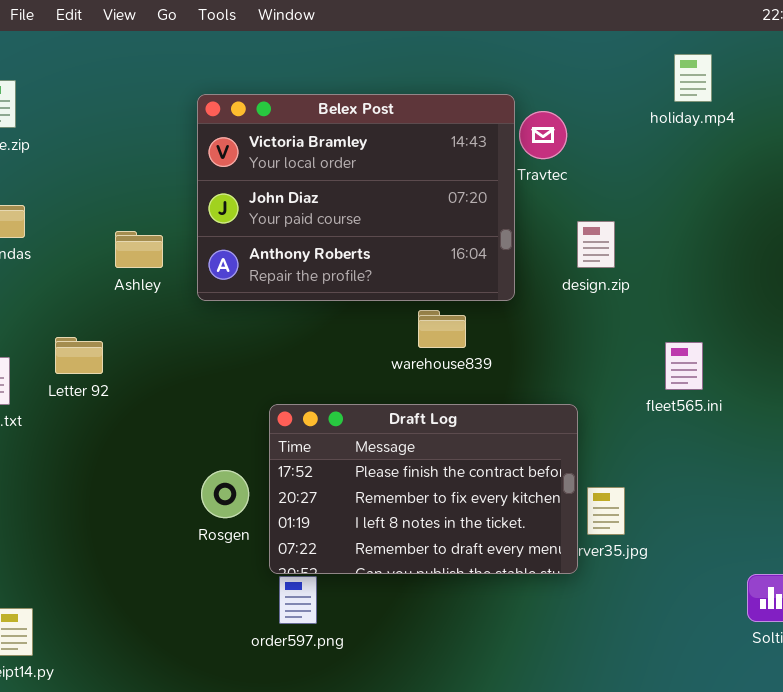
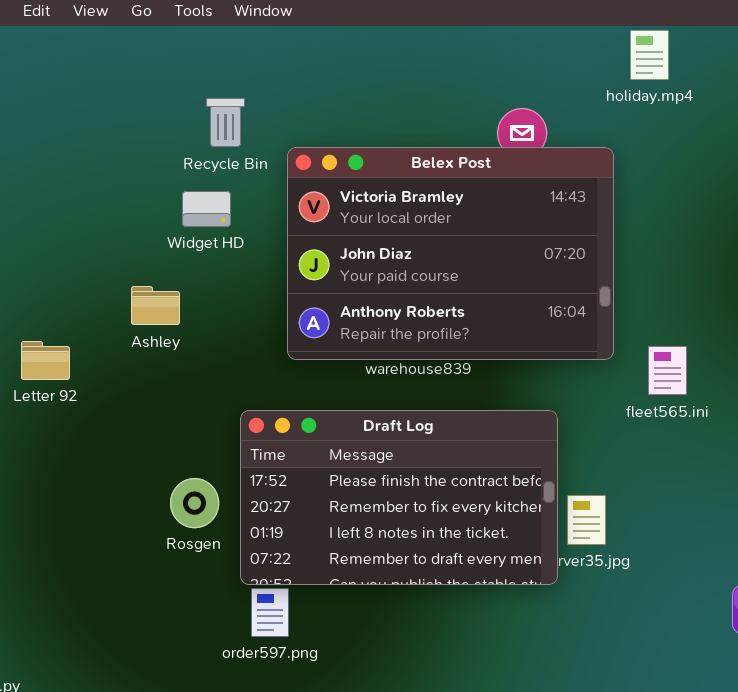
holiday.mp4: [674,54,712,102] -> [630,30,669,80], moved
Belex Post: [197,94,515,301] -> [287,147,614,360], moved
Ashley: [115,231,163,268] -> [131,286,180,325], moved

